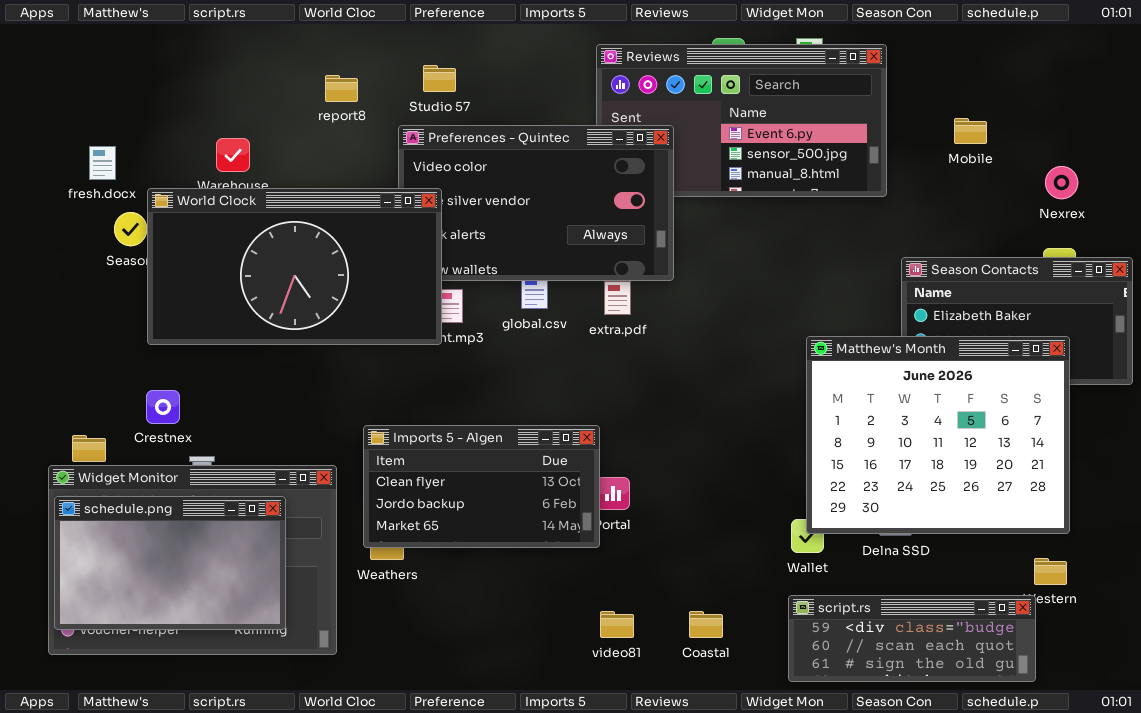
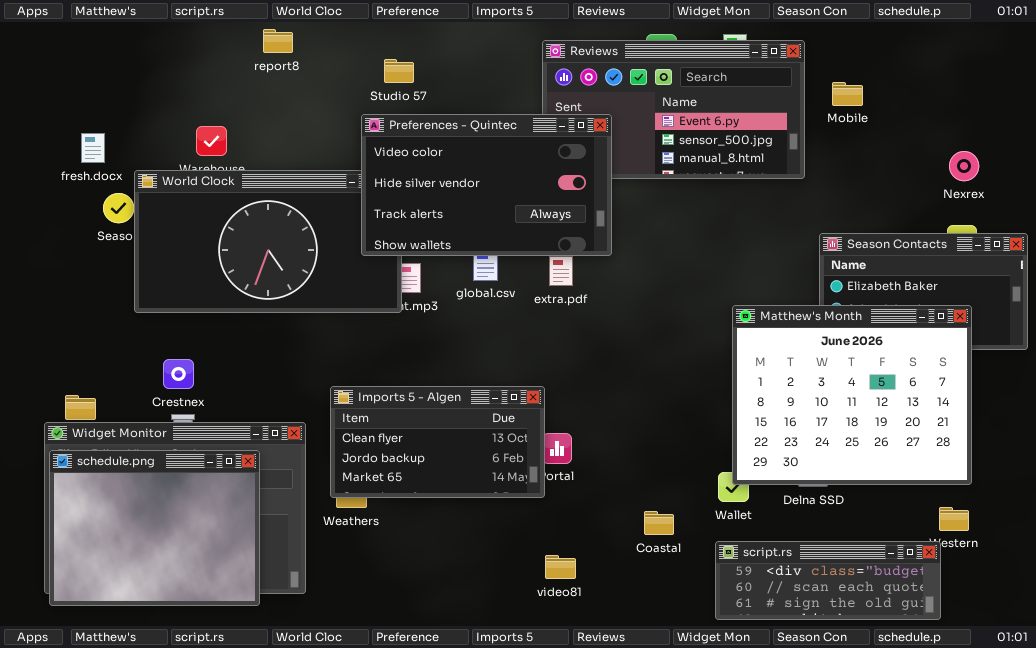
report8: [325,75,358,102] -> [263,29,293,53], moved
Mobile: [954,118,987,144] -> [832,82,863,106], moved
Preferences - Quintec: [398,125,674,281] -> [361,114,612,256], raised
Crestnex: [146,390,180,424] -> [163,359,194,389], moved
schedule.png: [54,496,286,630] -> [49,450,260,606], resized
Coastal: [689,611,723,638] -> [644,511,674,535], moved

